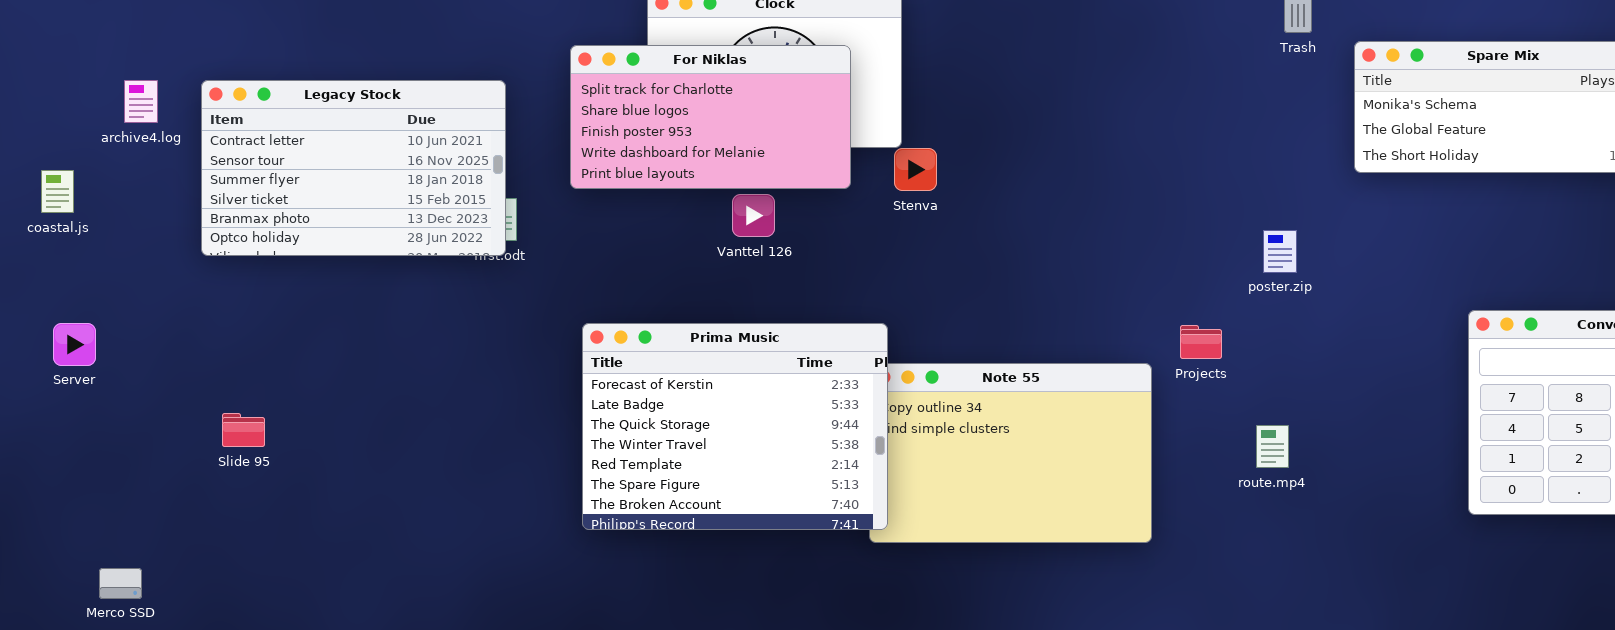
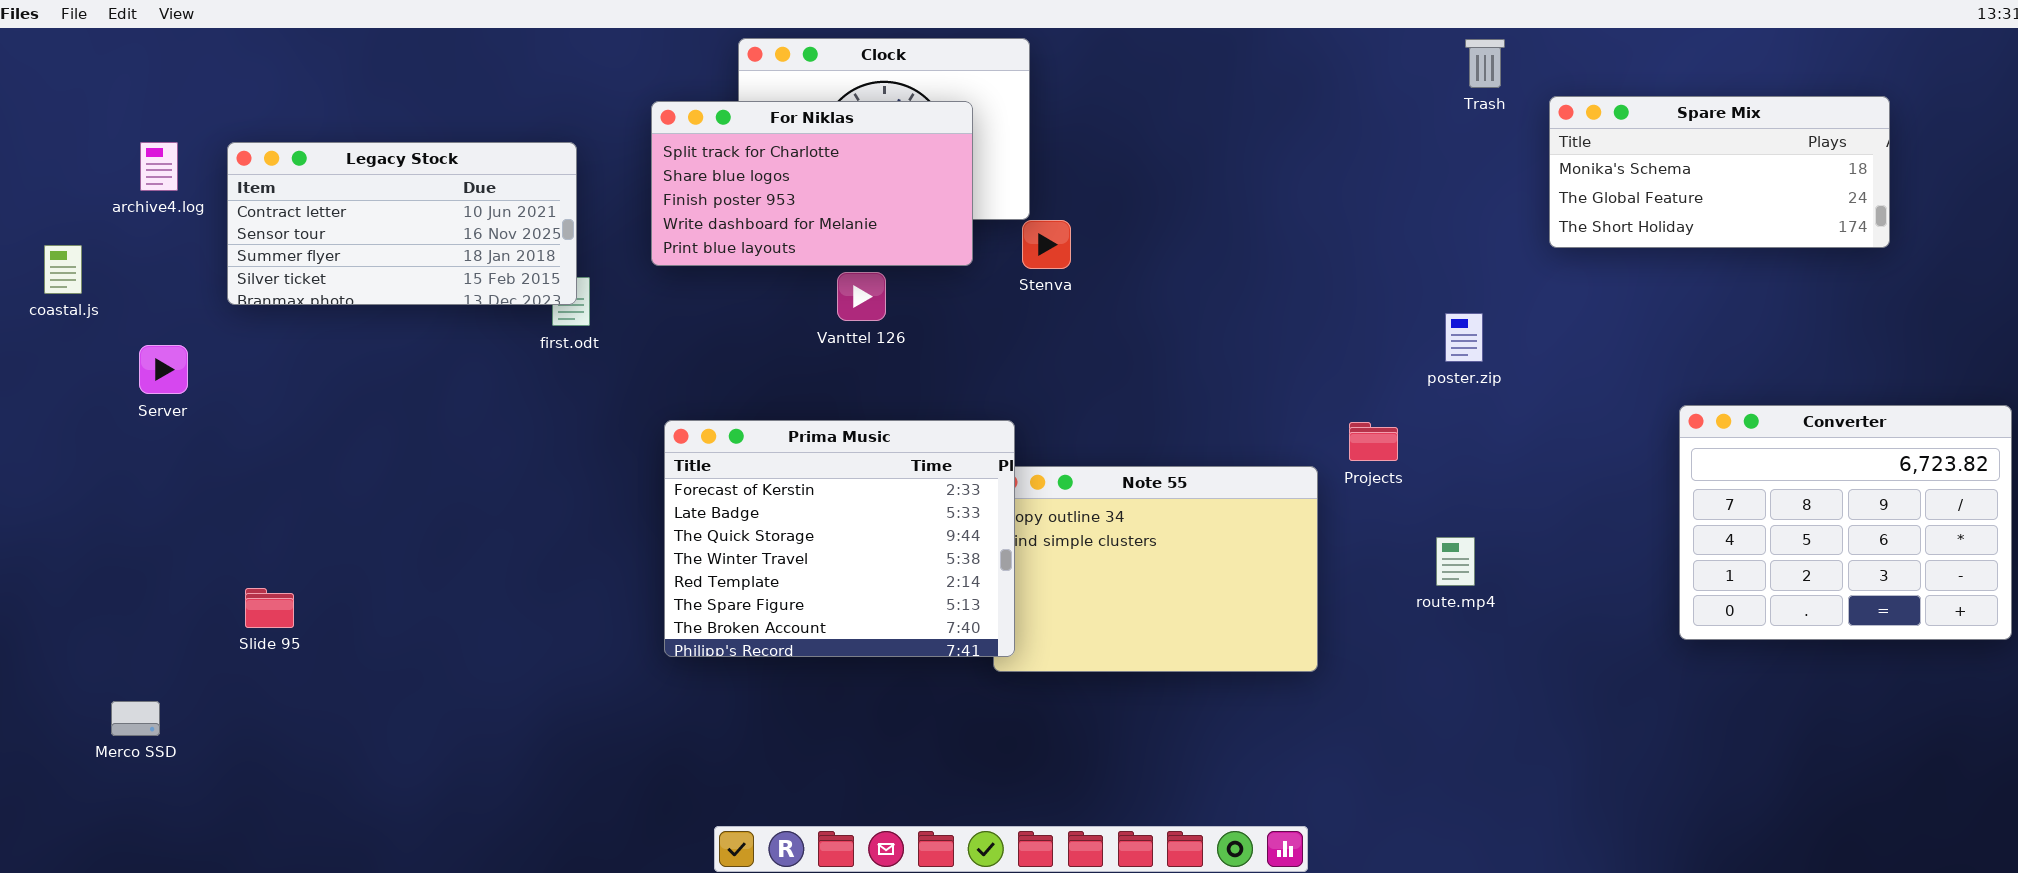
Legacy Stock: [201,80,506,256] -> [227,142,577,305], resized
Server: [53,323,96,366] -> [139,345,188,394], moved
Slide 95: [222,413,265,447] -> [245,588,294,628], moved

